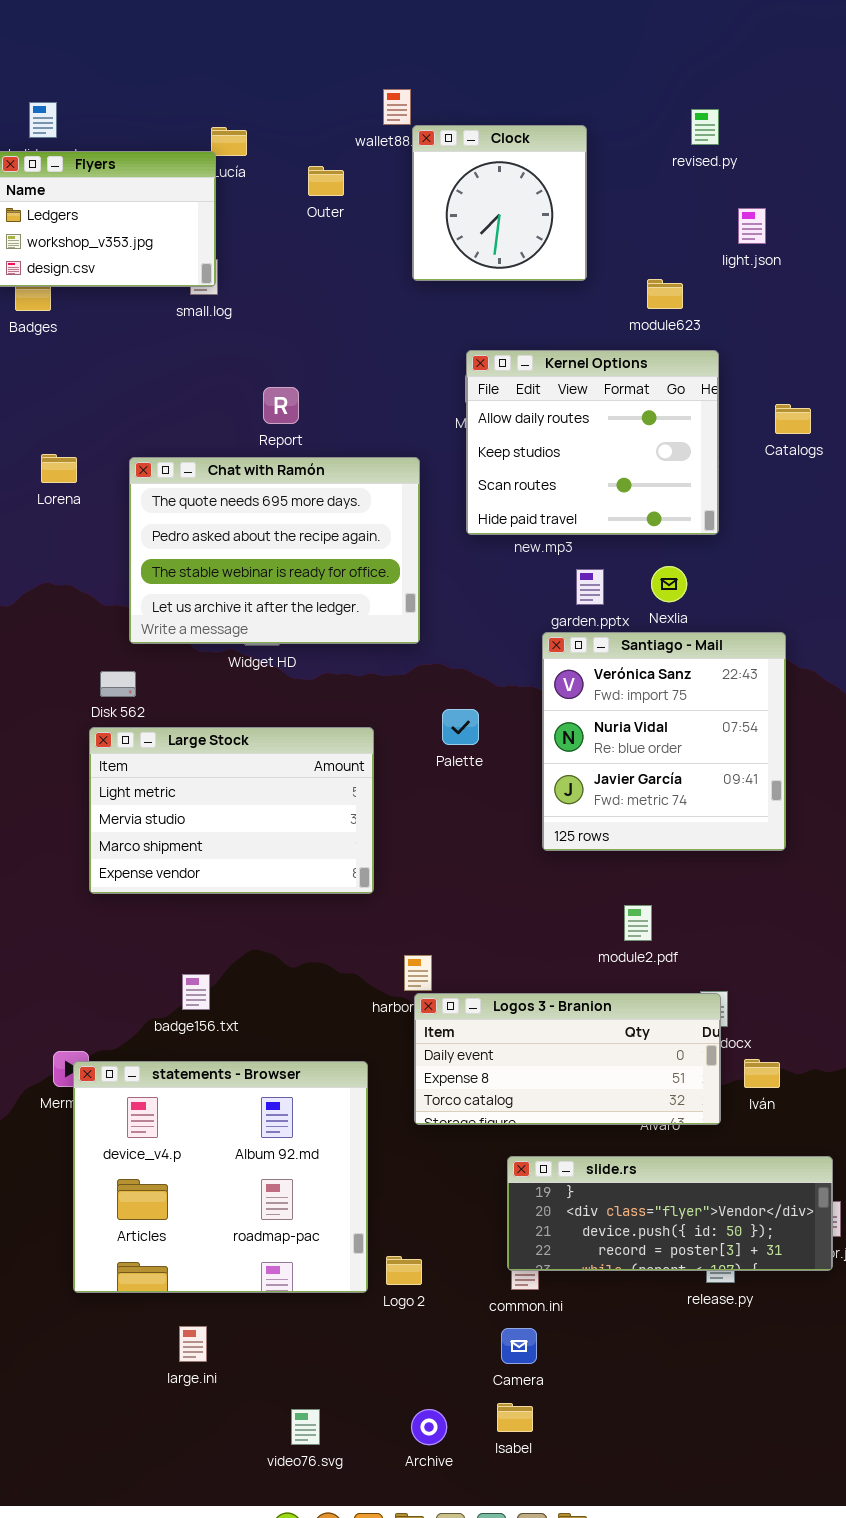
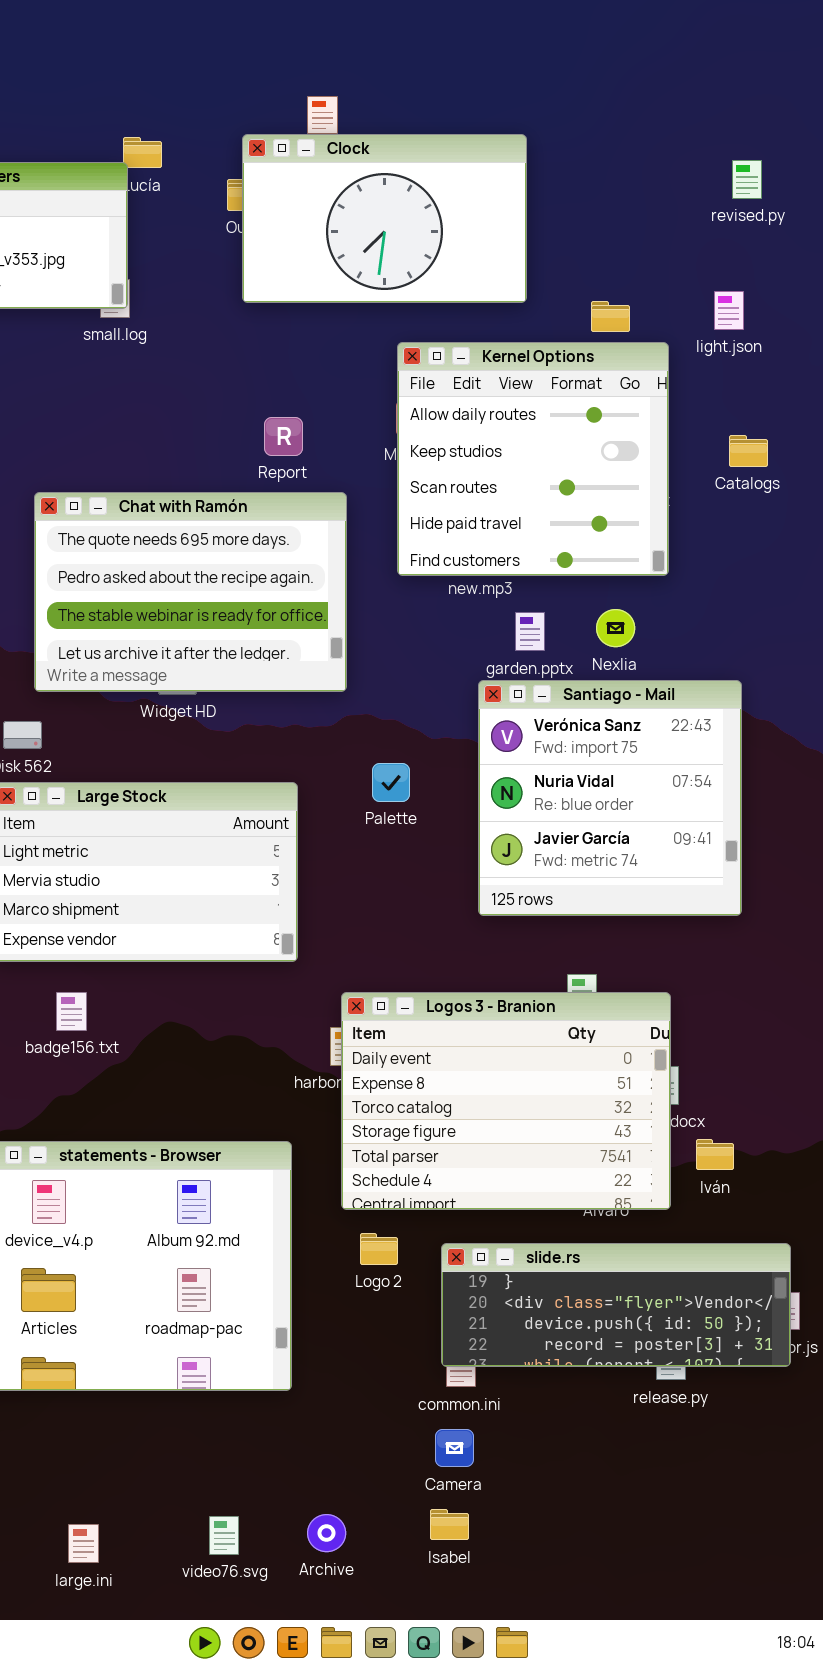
revised.py: [691,109,719,145] -> [732,160,762,199], moved
Clock: [412,125,587,281] -> [242,134,527,303], resized
light.json: [738,208,766,244] -> [714,291,744,330], moved
Kernel Options: [466,350,719,535] -> [397,342,669,576], resized
Report: [263,387,299,424] -> [264,417,303,456], moved
badge156.txt: [182,974,210,1010] -> [56,992,87,1031], moved
Logos 3 - Branion: [414,993,721,1125] -> [341,992,671,1210], resized
Logo 2: [386,1256,422,1285] -> [360,1233,398,1265], moved
large.ini: [179,1326,207,1362] -> [68,1524,99,1563], moved
Archive: [411,1409,447,1445] -> [307,1514,346,1552], moved

